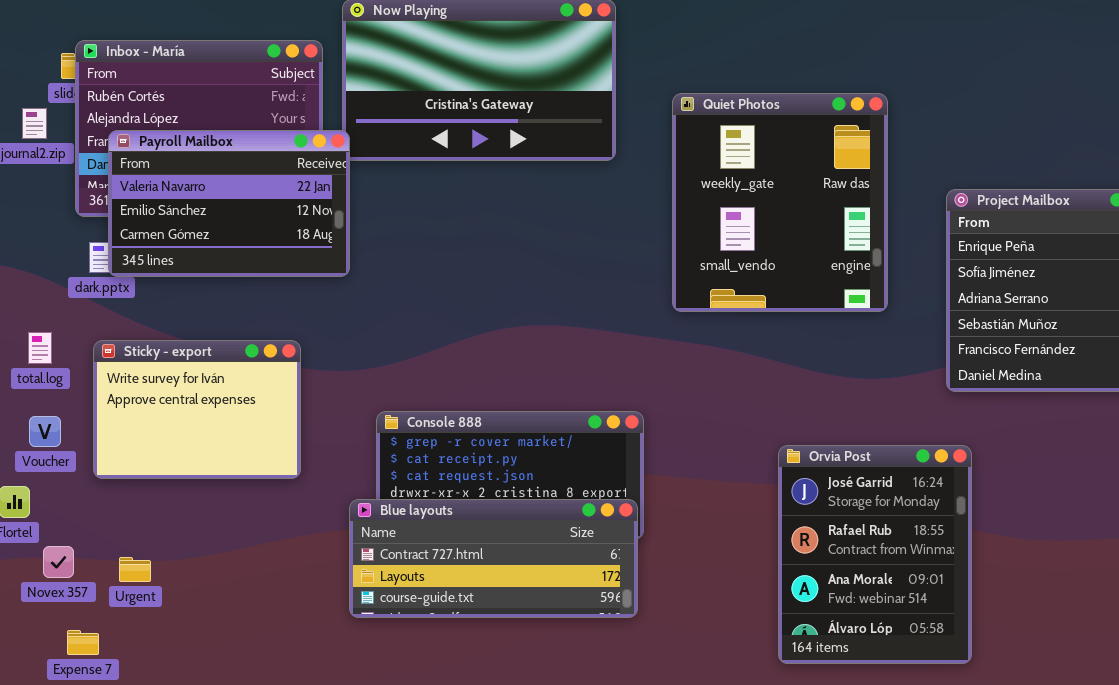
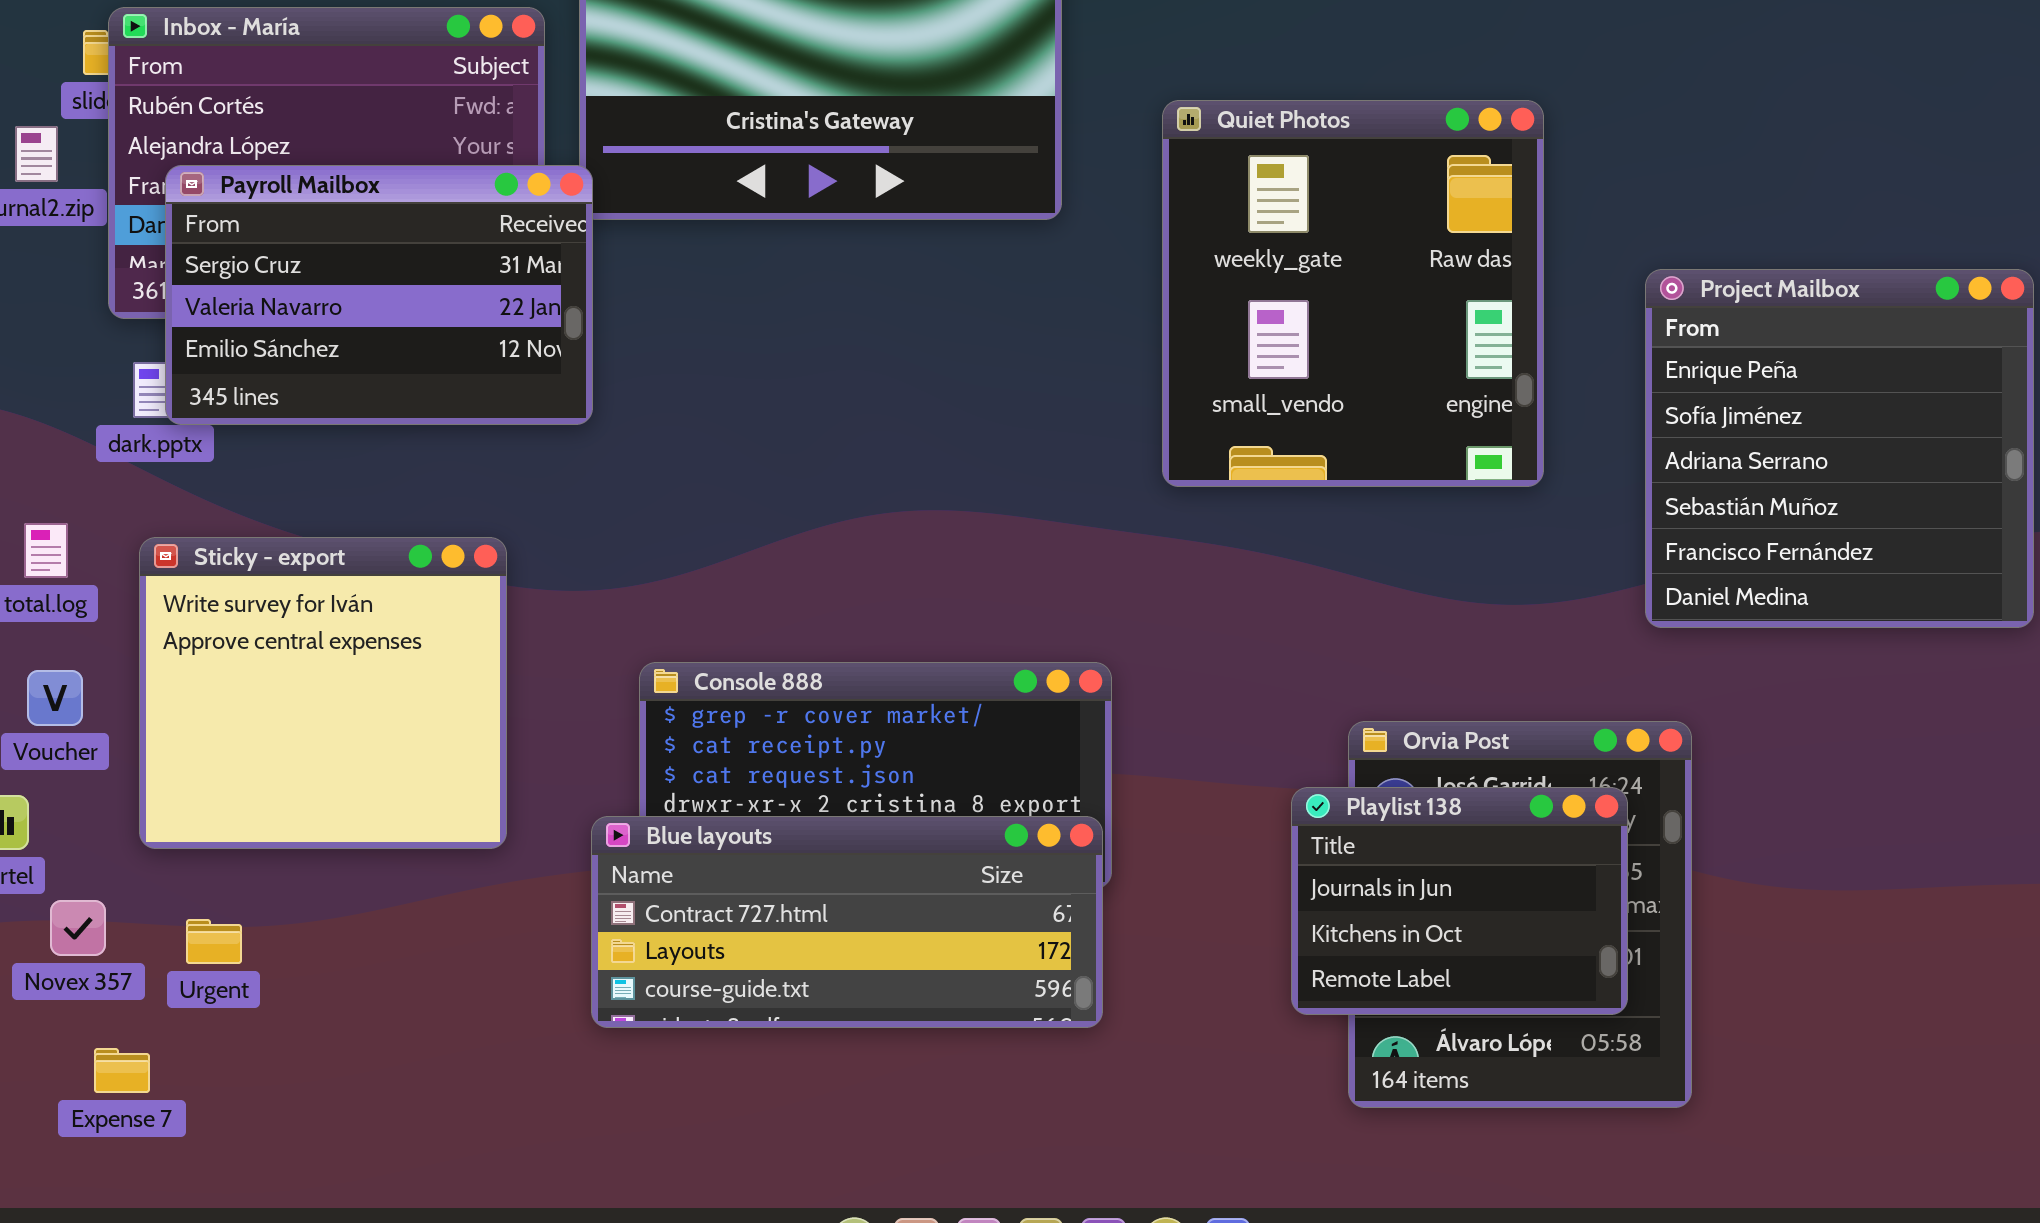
Payroll Mailbox: [108,130,350,277] -> [165,165,593,425], scrolled up 1 row
Sticky - export: [93,340,301,479] -> [139,537,507,849], resized
Playlist 138: none -> [1291,787,1628,1015], opened

